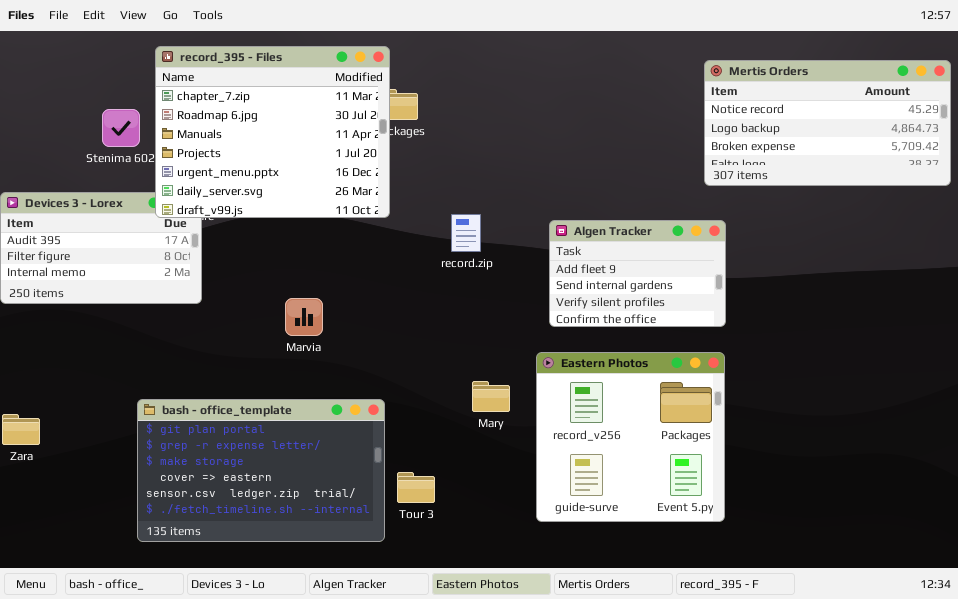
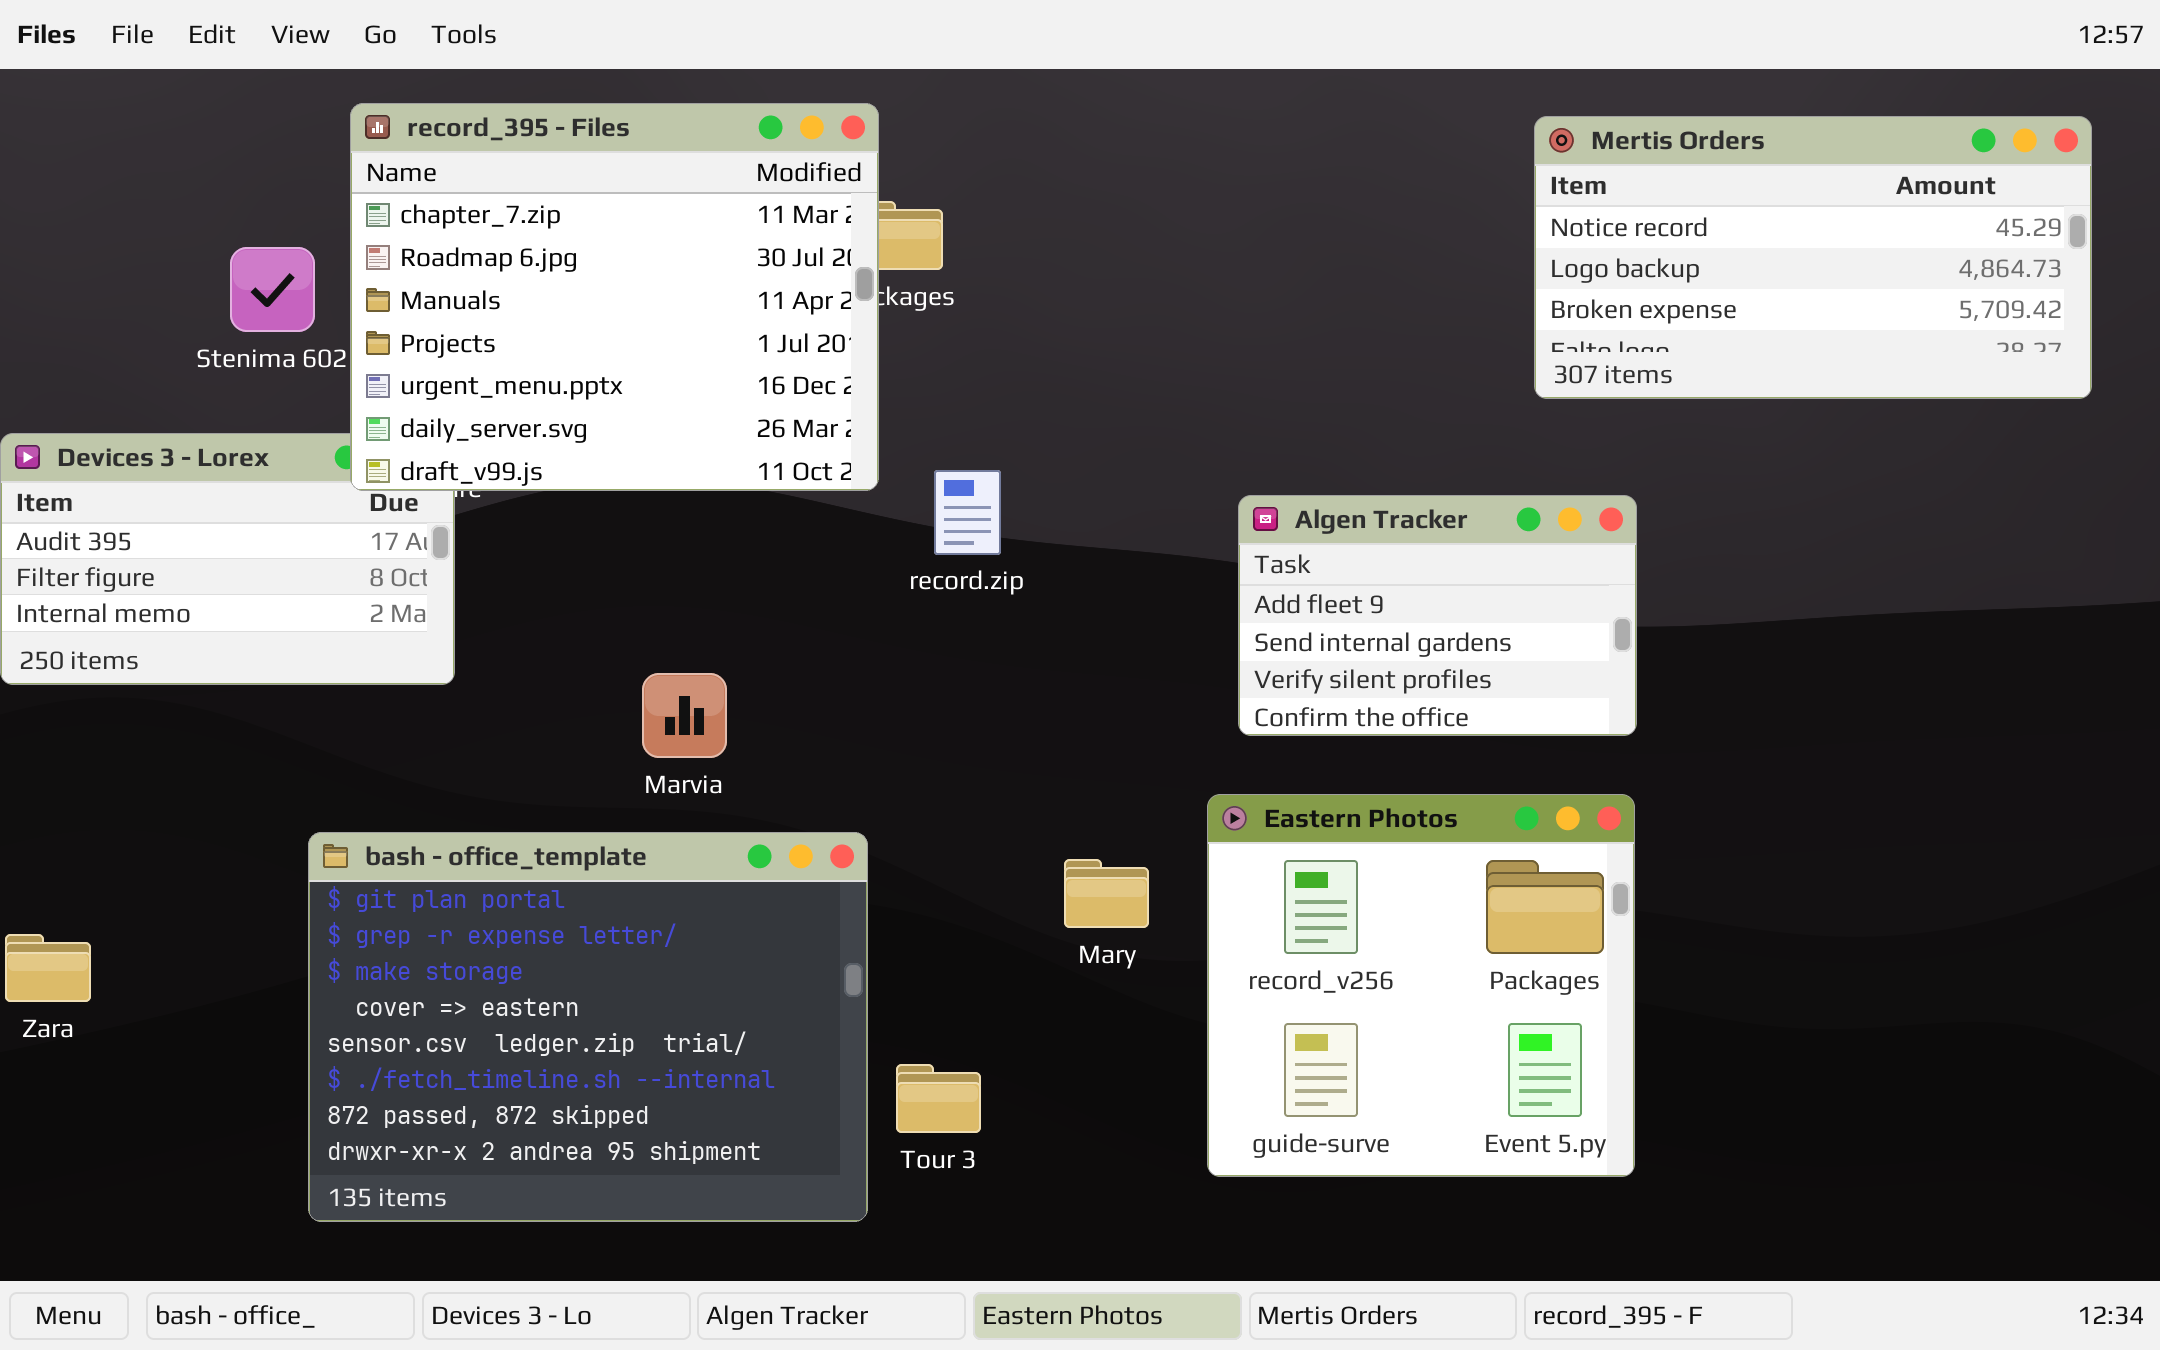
Mertis Orders: [704,60,951,186] -> [1534,116,2092,399], moved
record.zip: [451,214,481,252] -> [934,470,1001,555], moved
bash - office_template: [137,399,385,542] -> [308,832,868,1222], resized

